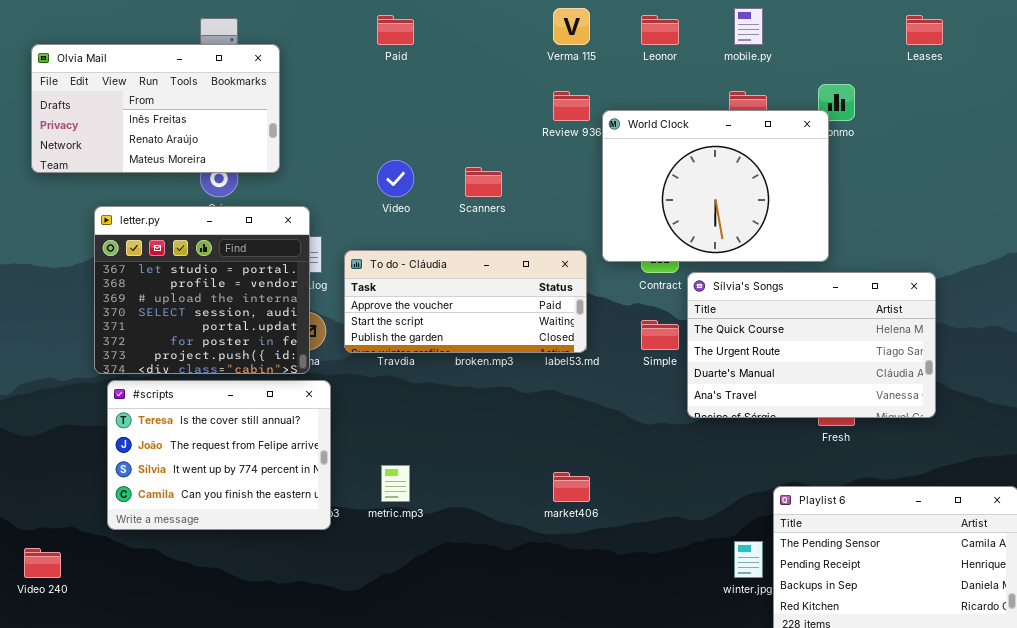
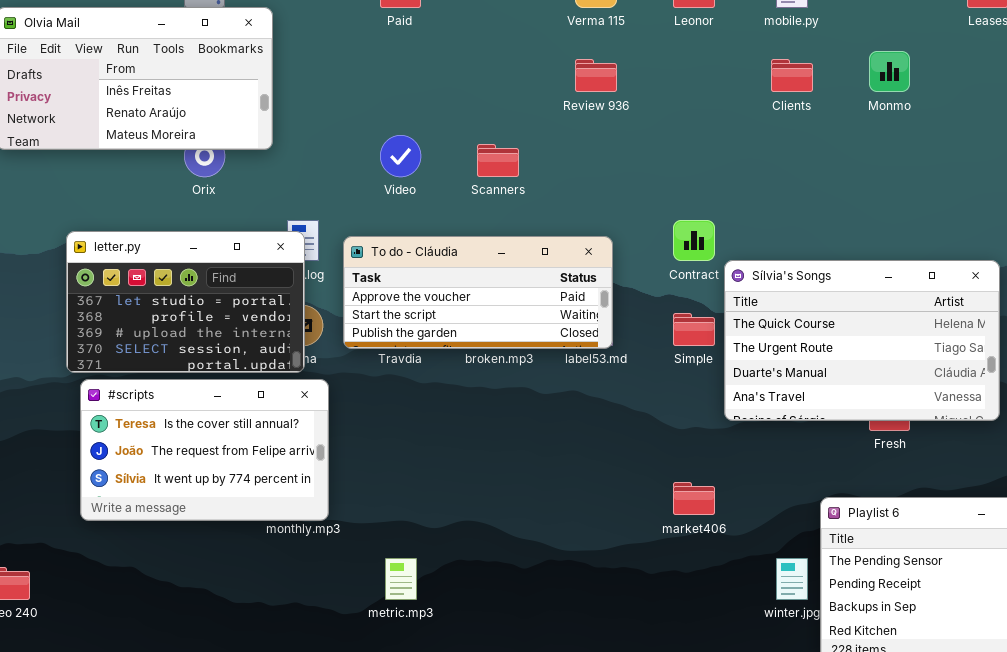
World Clock: [602,110,829,262] -> none, closed
letter.py: [94,206,310,374] -> [66,231,305,373], resized
#scripts: [107,380,331,530] -> [80,379,329,521], resized
metric.mp3: [381,465,410,502] -> [385,558,417,600], moved
market406: [553,472,590,502] -> [673,482,715,515], moved

